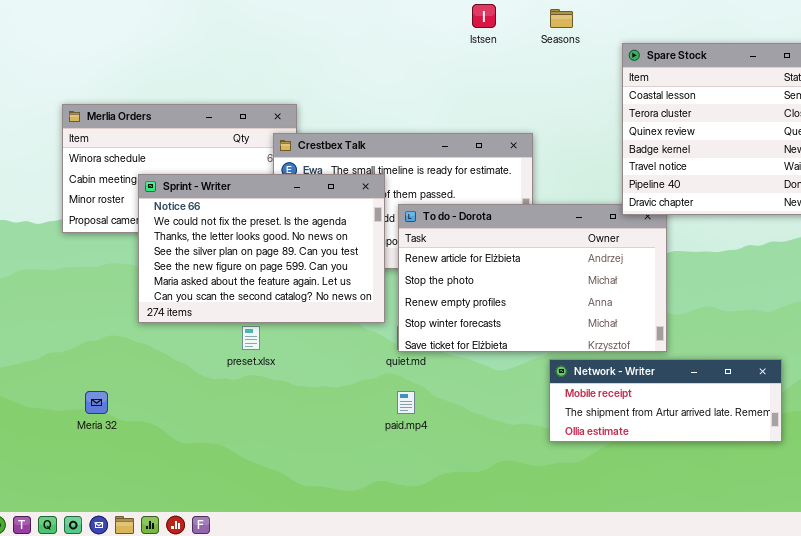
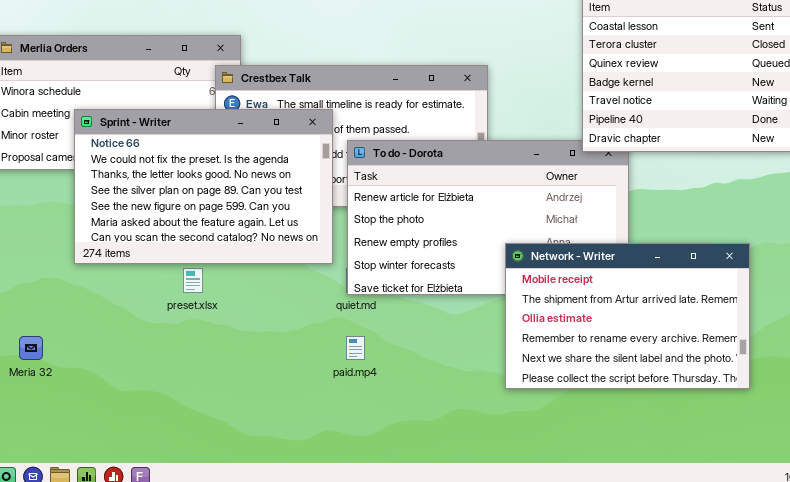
Network - Writer: [549,359,782,442] -> [505,243,750,389], resized

